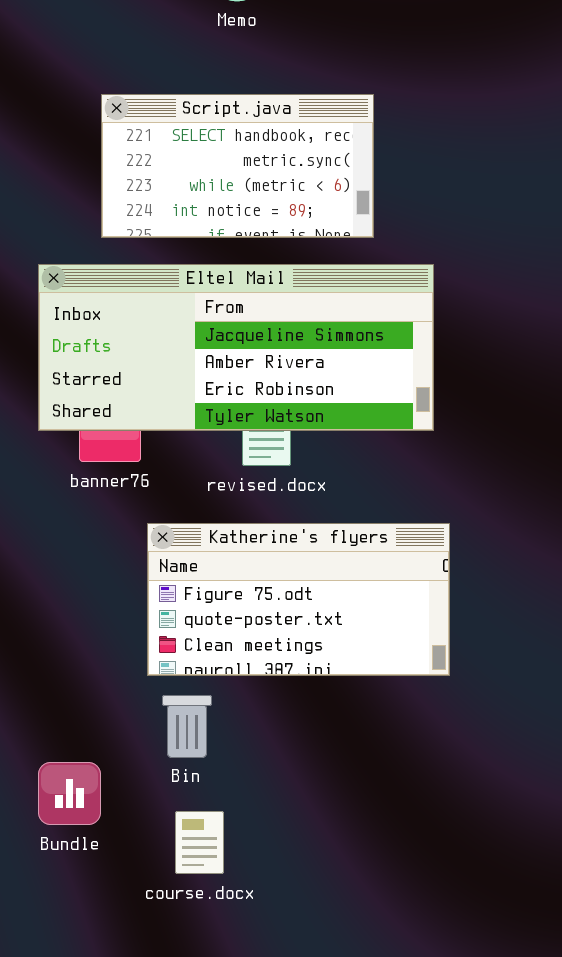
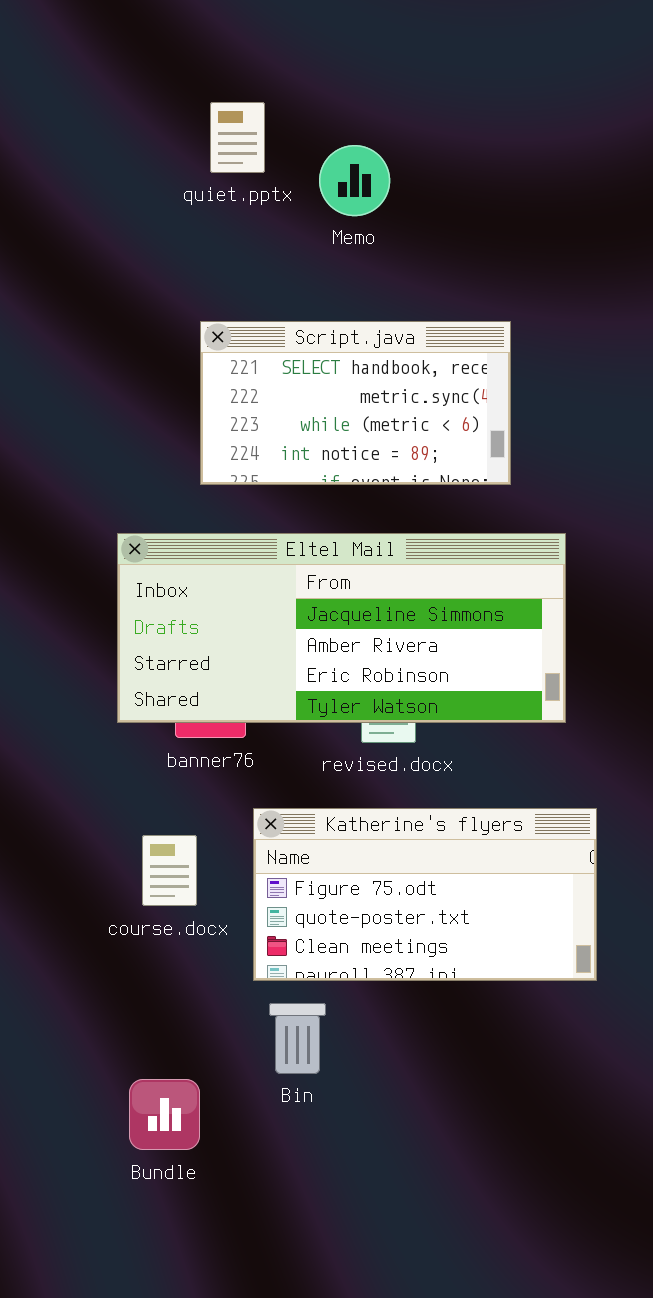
Eltel Mail: [38,264,434,431] -> [117,533,566,723], moved
course.docx: [175,811,224,874] -> [142,835,197,906], moved

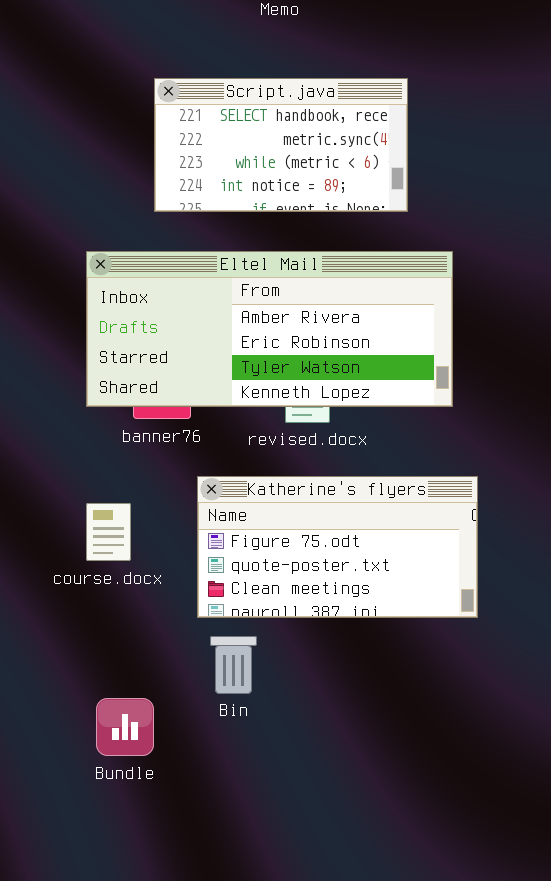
Eltel Mail: [117,533,566,723] -> [86,251,453,407], scrolled down 1 row
course.docx: [142,835,197,906] -> [86,503,131,561], moved

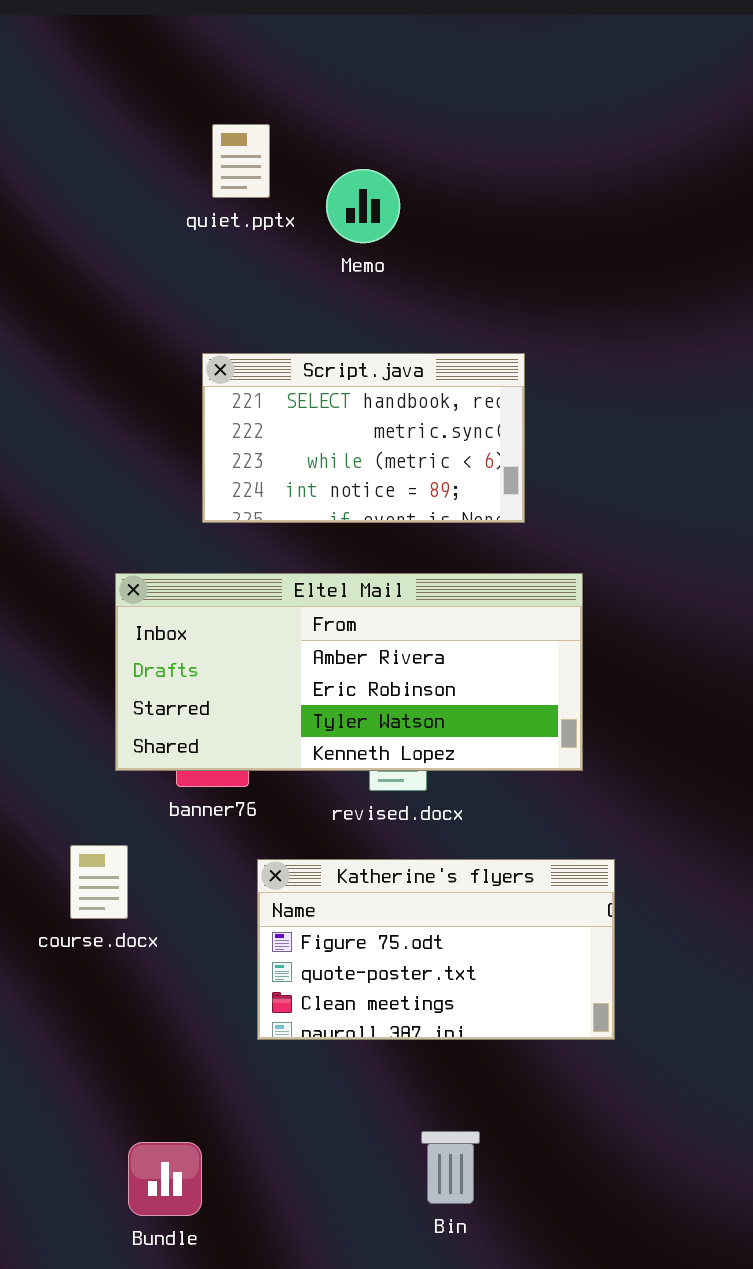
course.docx: [86,503,131,561] -> [70,845,128,919], moved
Bin: [210,636,257,694] -> [421,1131,480,1204], moved

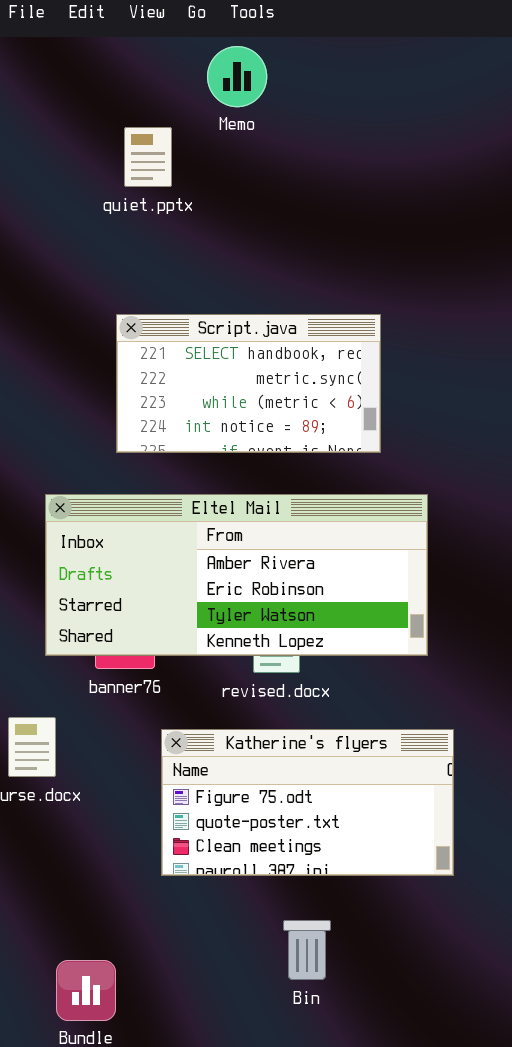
Memo: [326,169,400,243] -> [207,46,267,107], moved
Bin: [421,1131,480,1204] -> [283,920,331,980], moved

